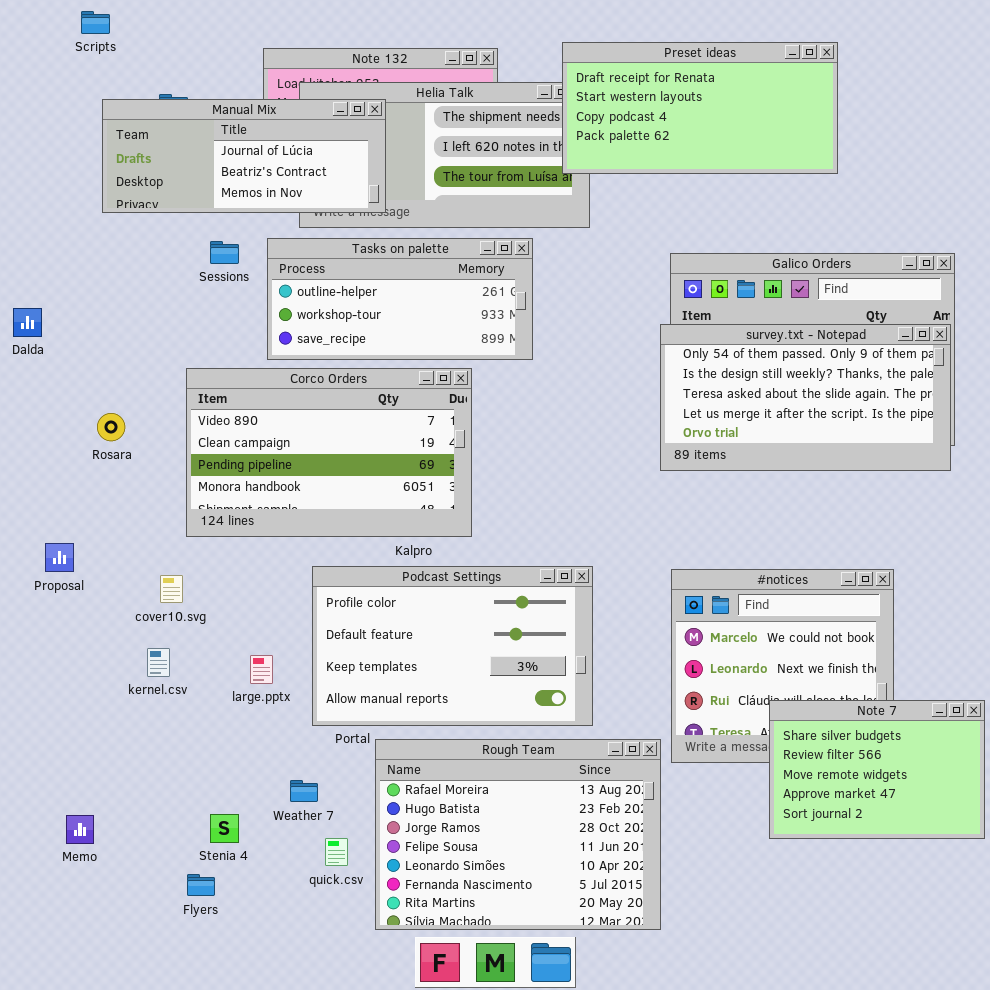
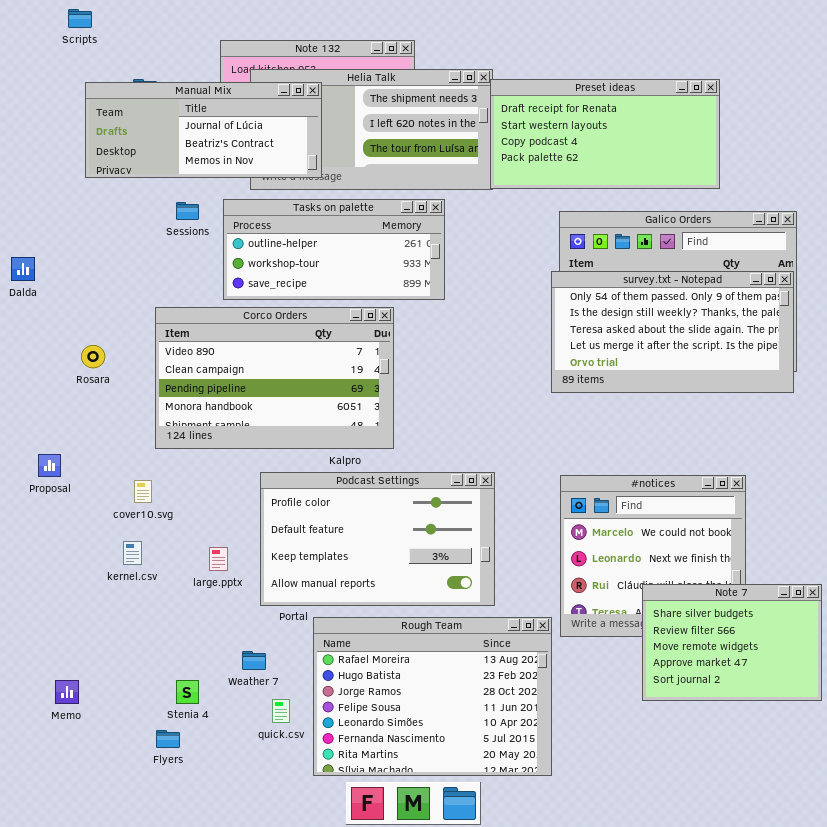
Preset ideas: [562,42,838,174] -> [490,79,720,189], moved

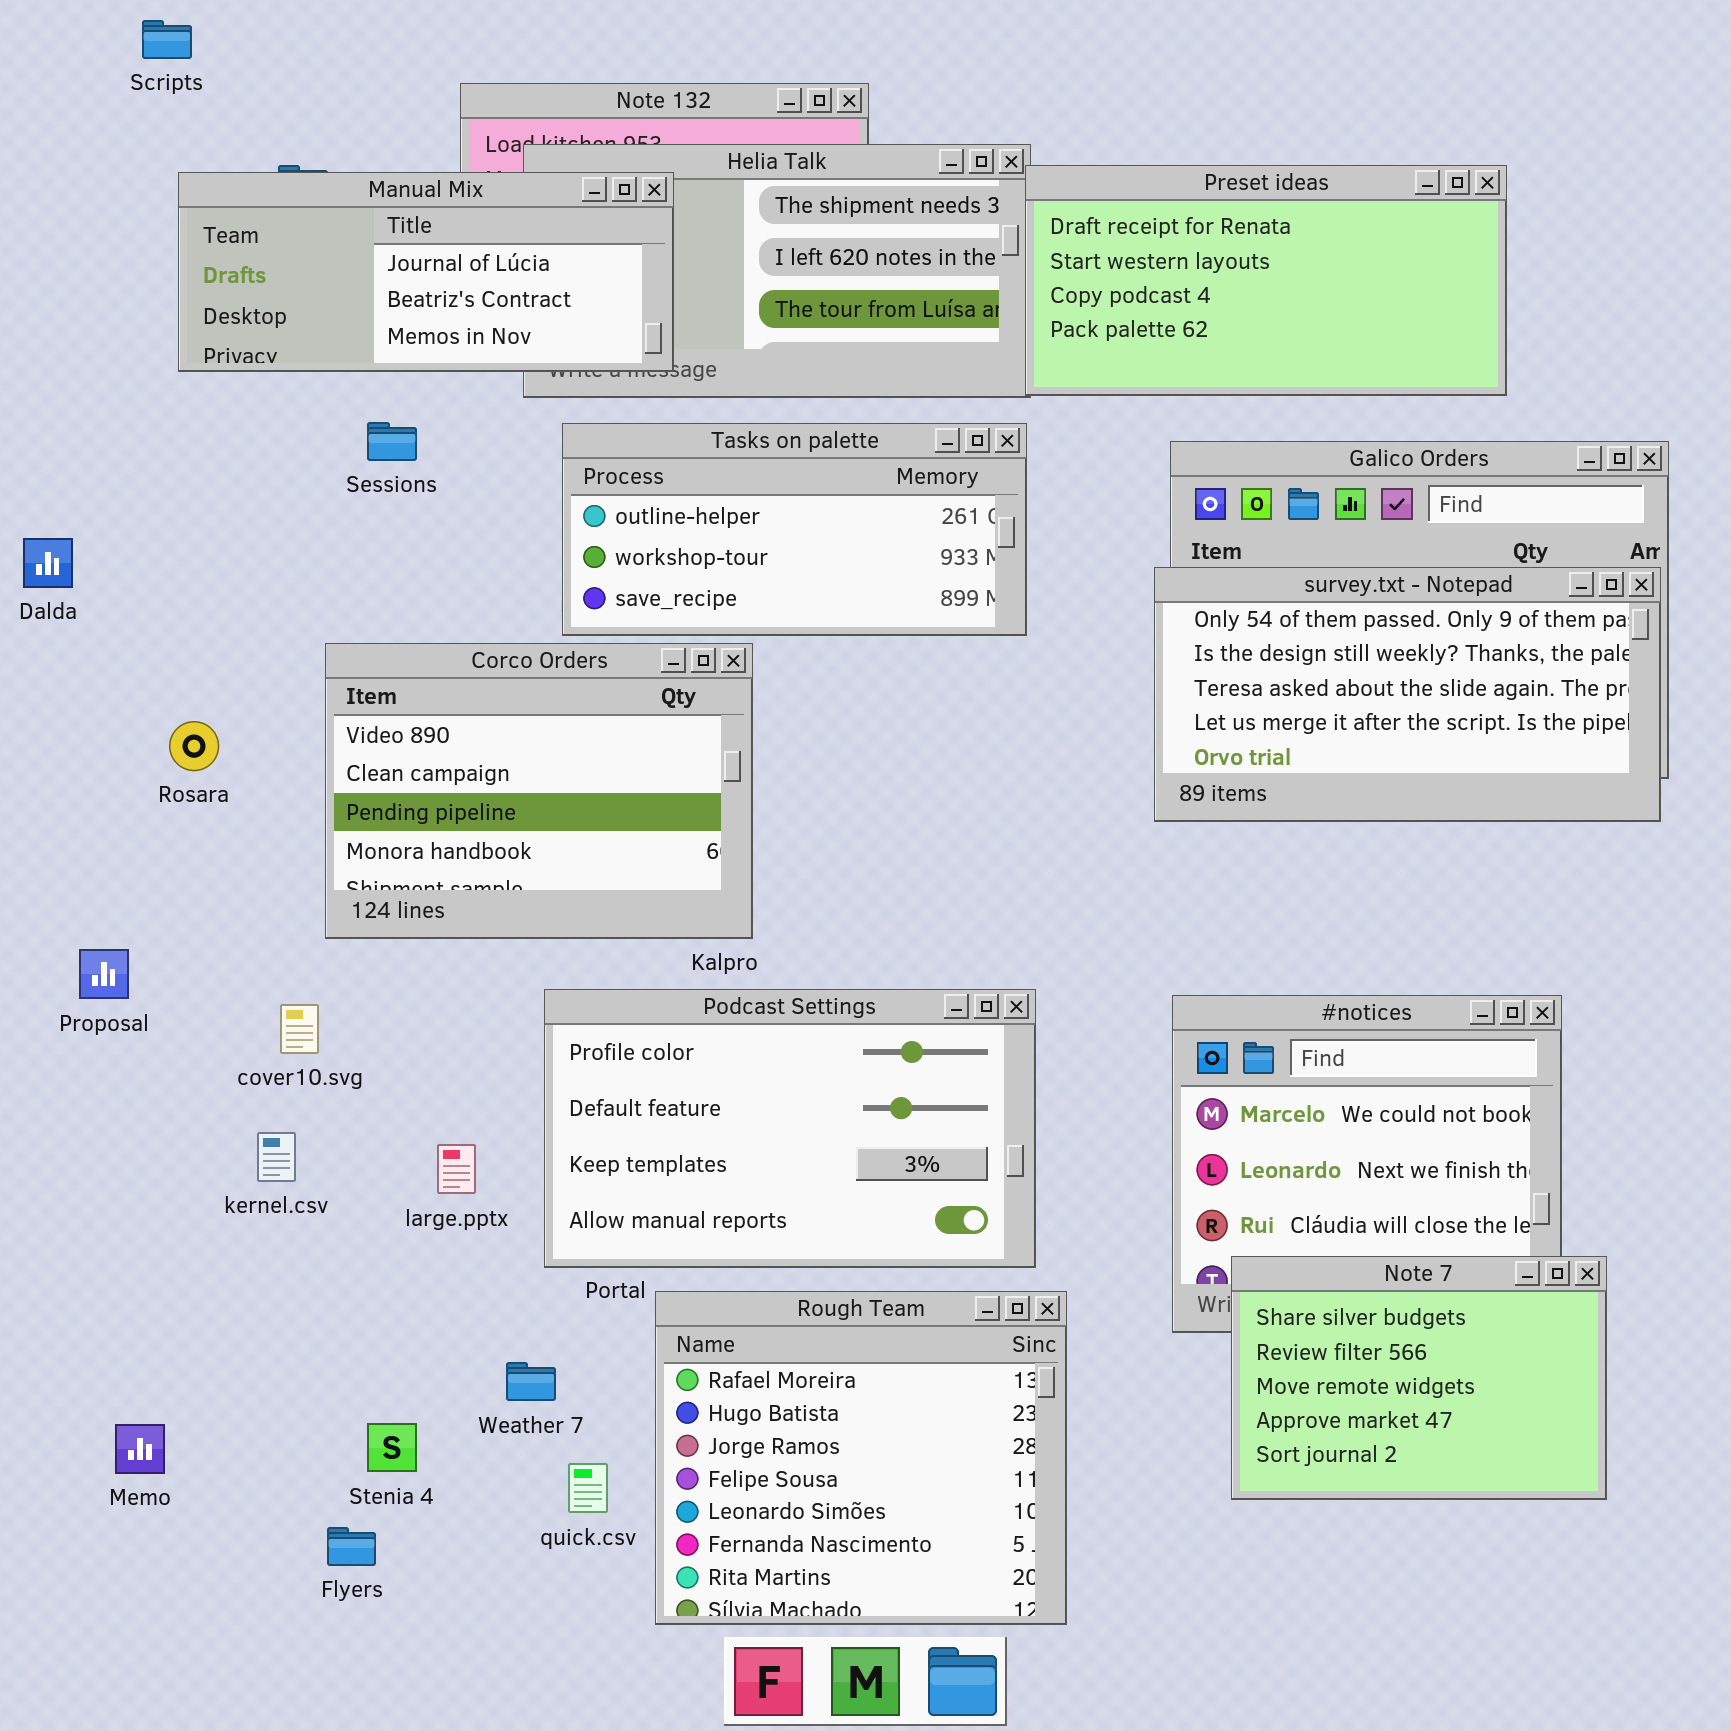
Tasks on palette: [223,199,445,300] -> [562,423,1027,636], moved
Corco Orders: [155,307,394,449] -> [325,643,753,939], resized
Note 7: [642,584,822,701] -> [1231,1256,1607,1500], moved
Rough Team: [313,617,552,776] -> [655,1291,1067,1625], resized

